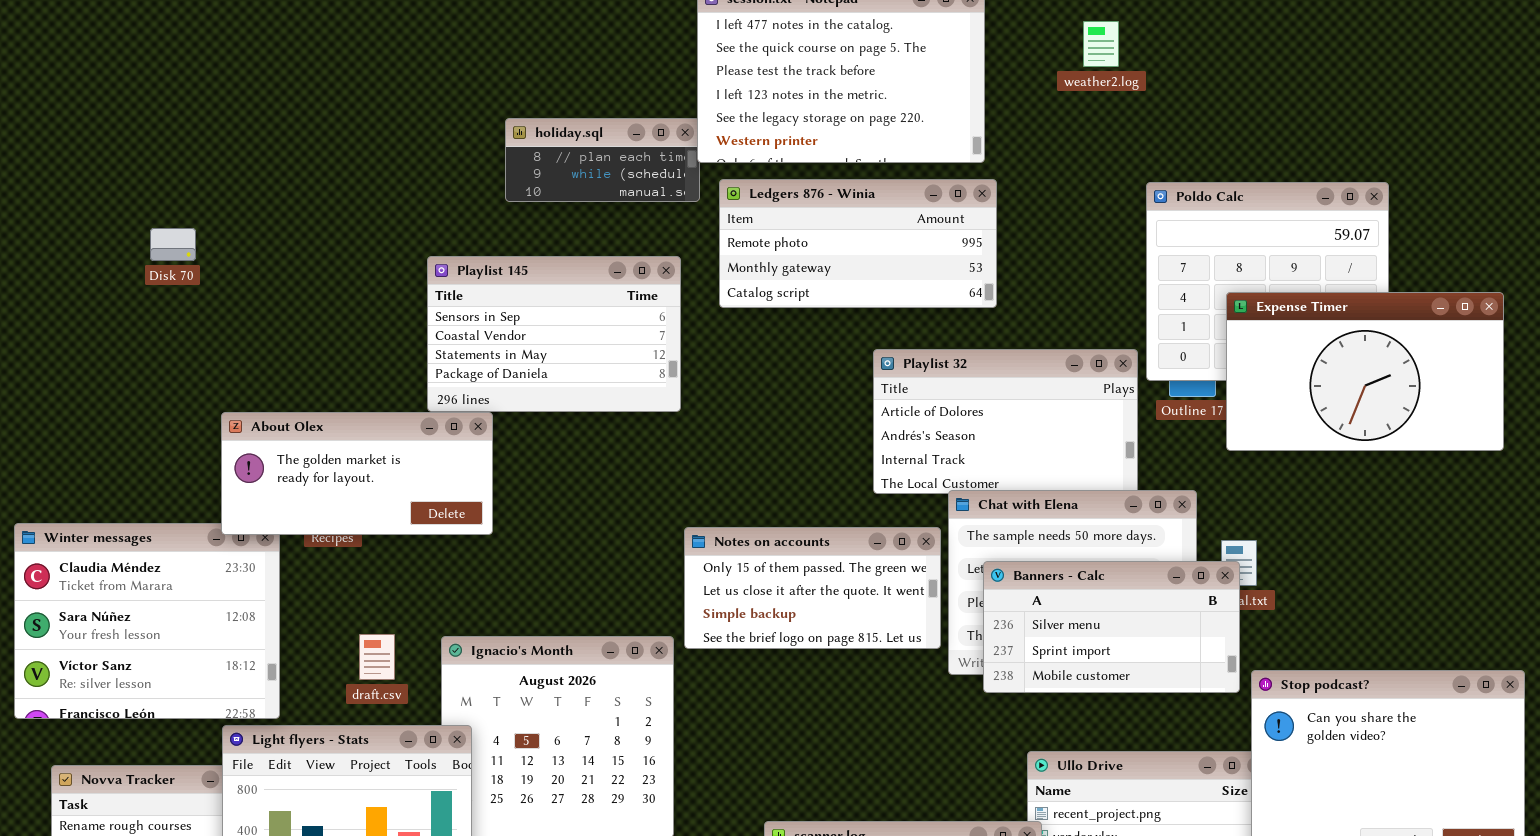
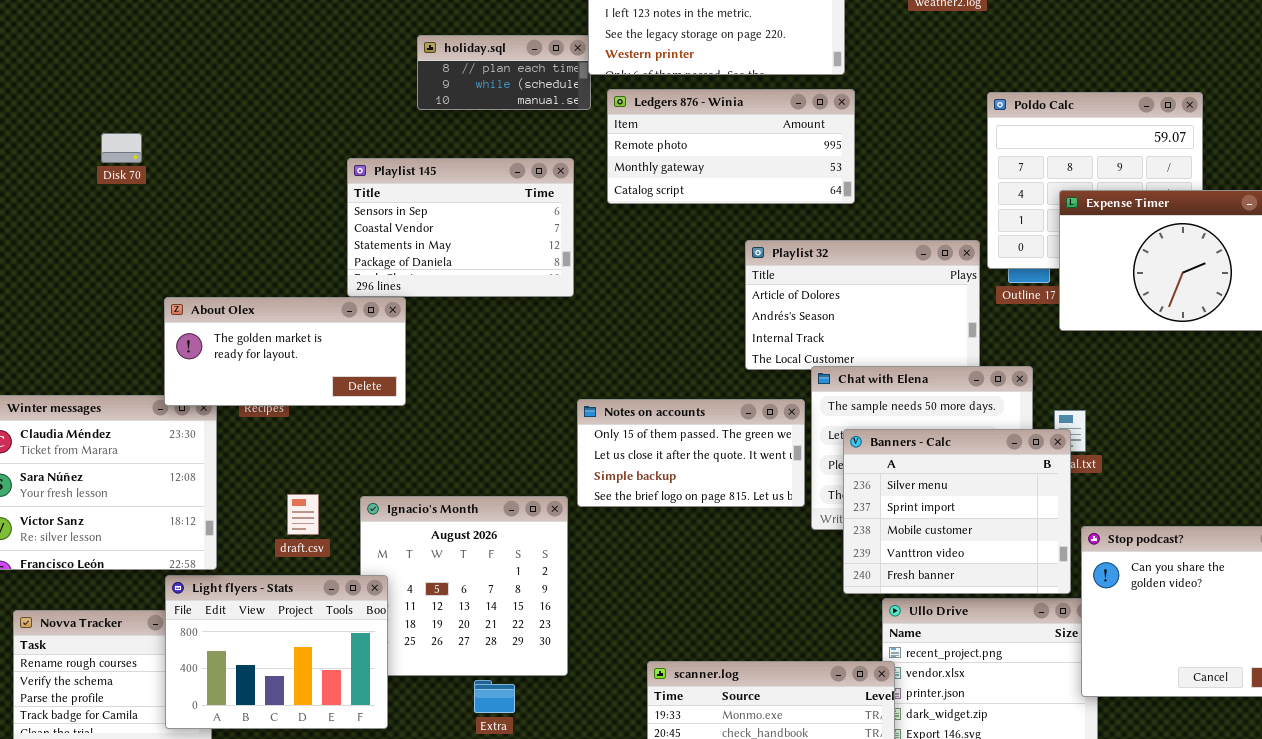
Banners - Calc: [983,561,1240,693] -> [843,429,1071,594], resized

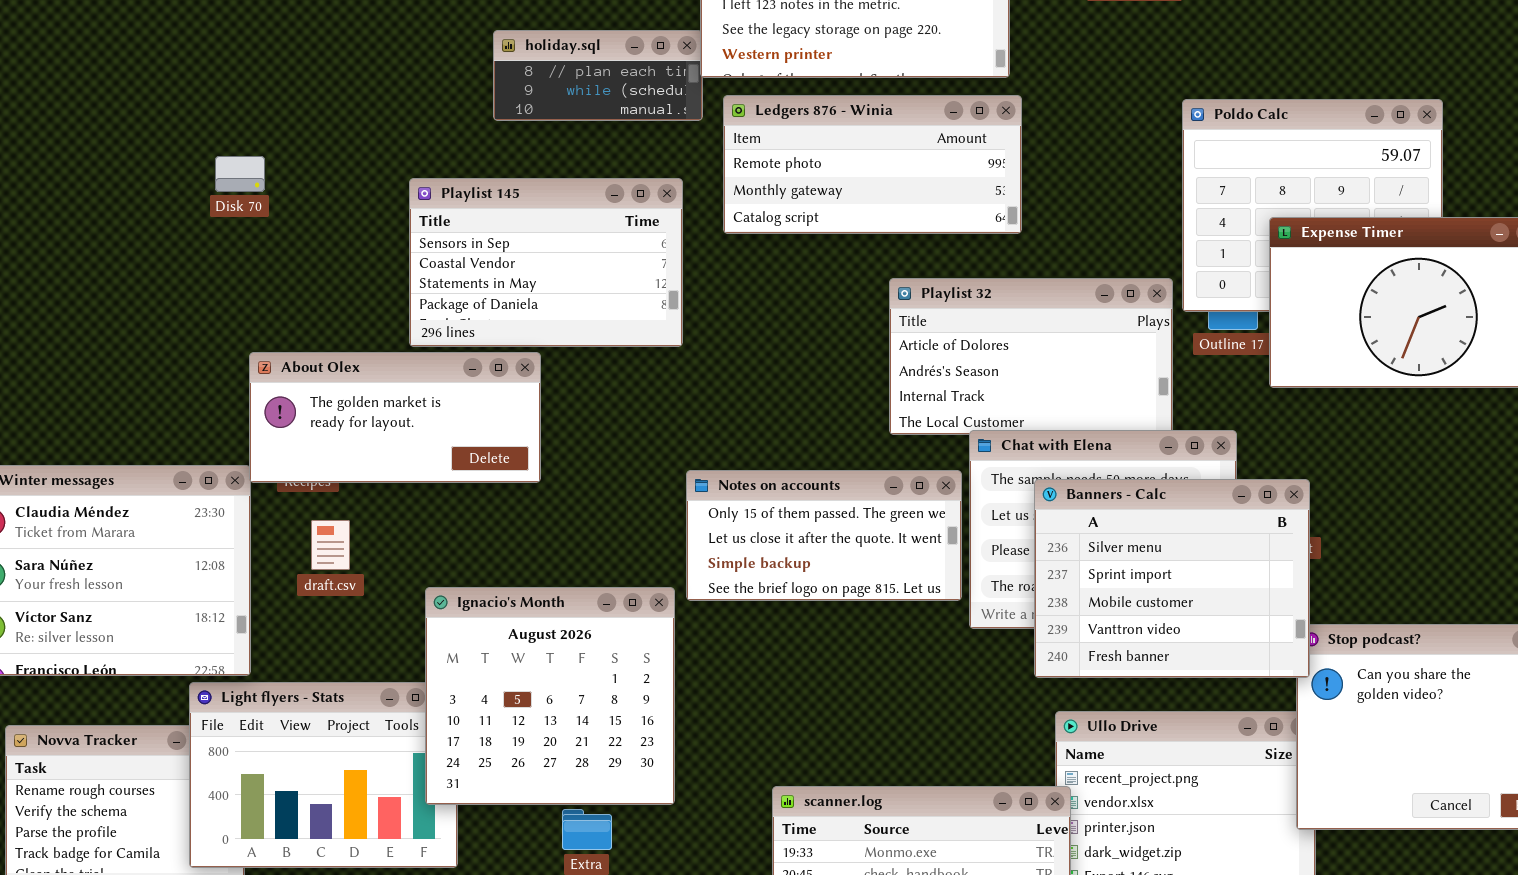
Disk 70: [101,133,142,163] -> [215,156,265,192], moved
About Olex: [164,297,406,406] -> [249,352,541,483], moved
Banners - Calc: [843,429,1071,594] -> [1034,479,1310,678], moved
draft.csv: [287,494,319,535] -> [311,520,350,570], moved
Ignacio's Month: [360,496,568,676] -> [425,587,675,805], raised

